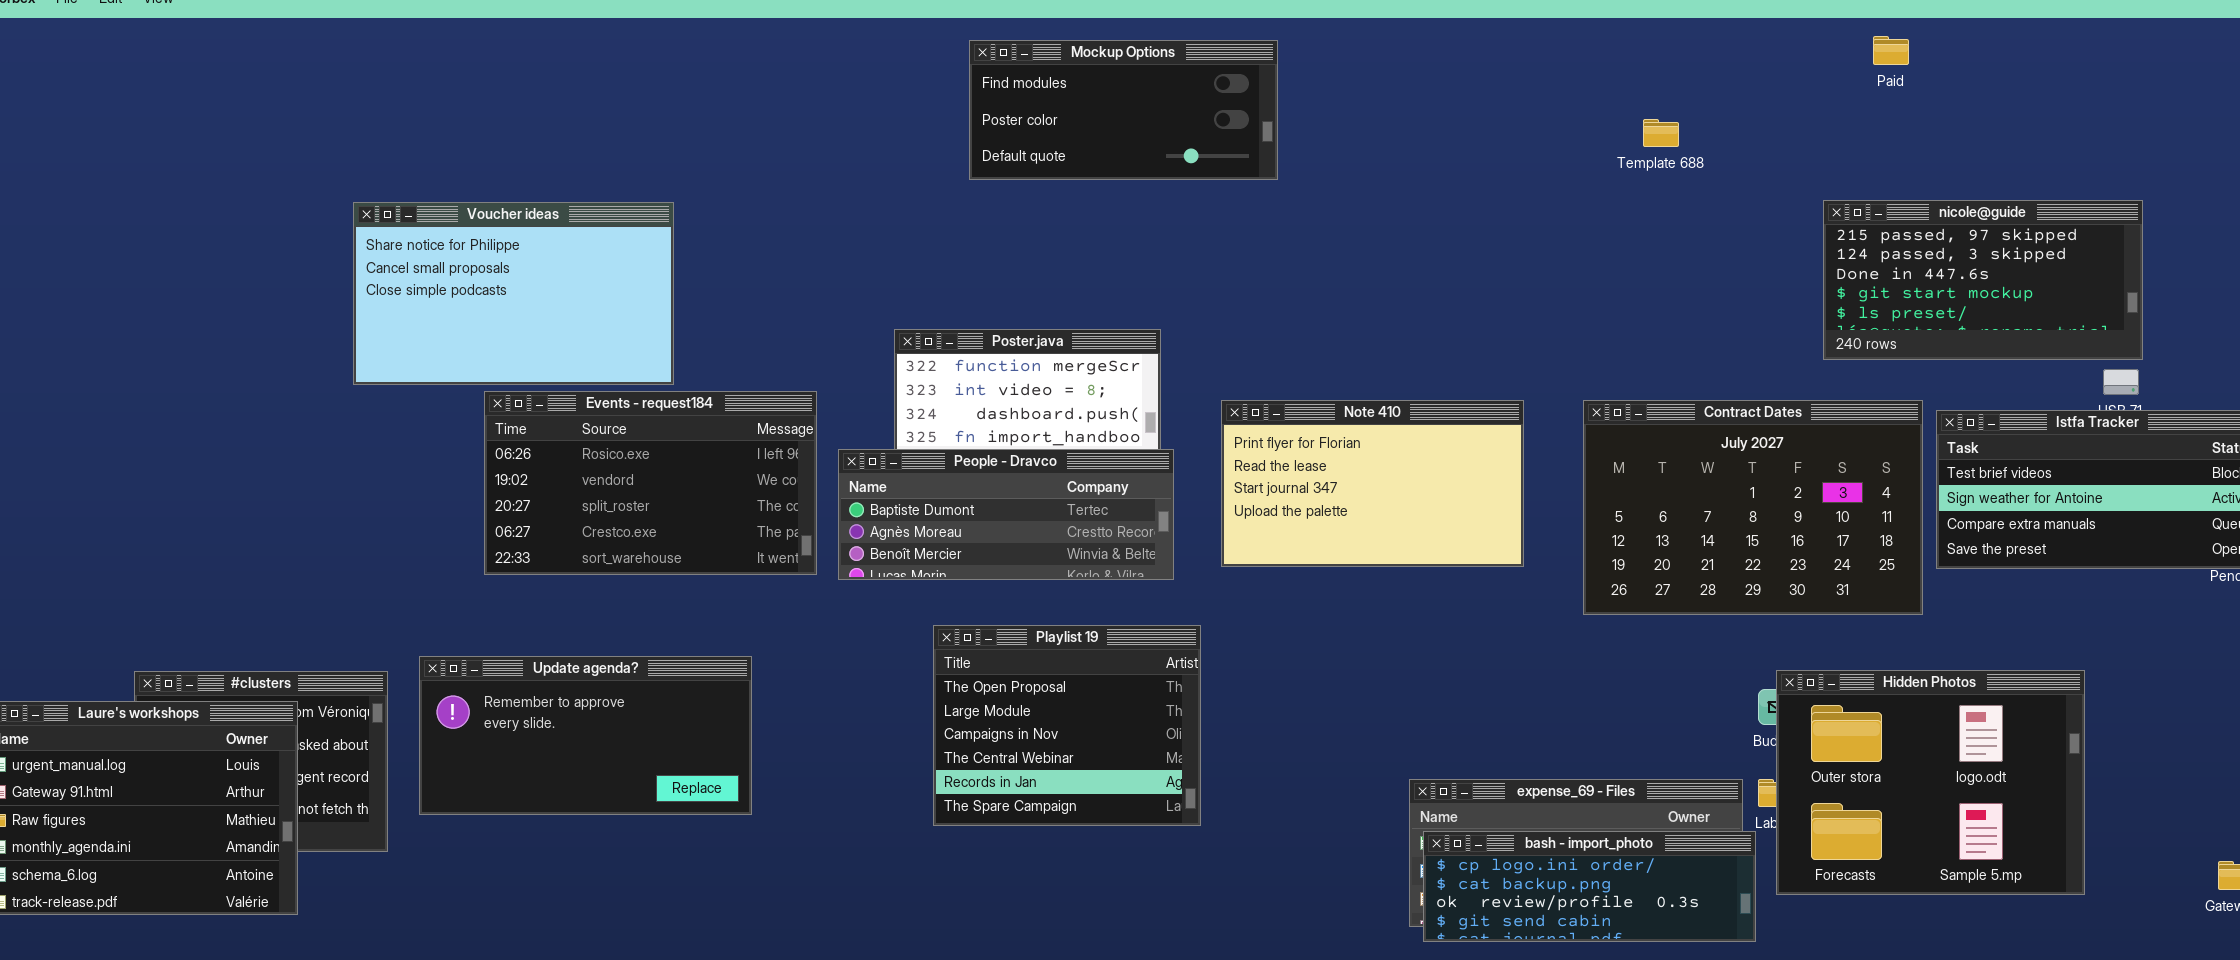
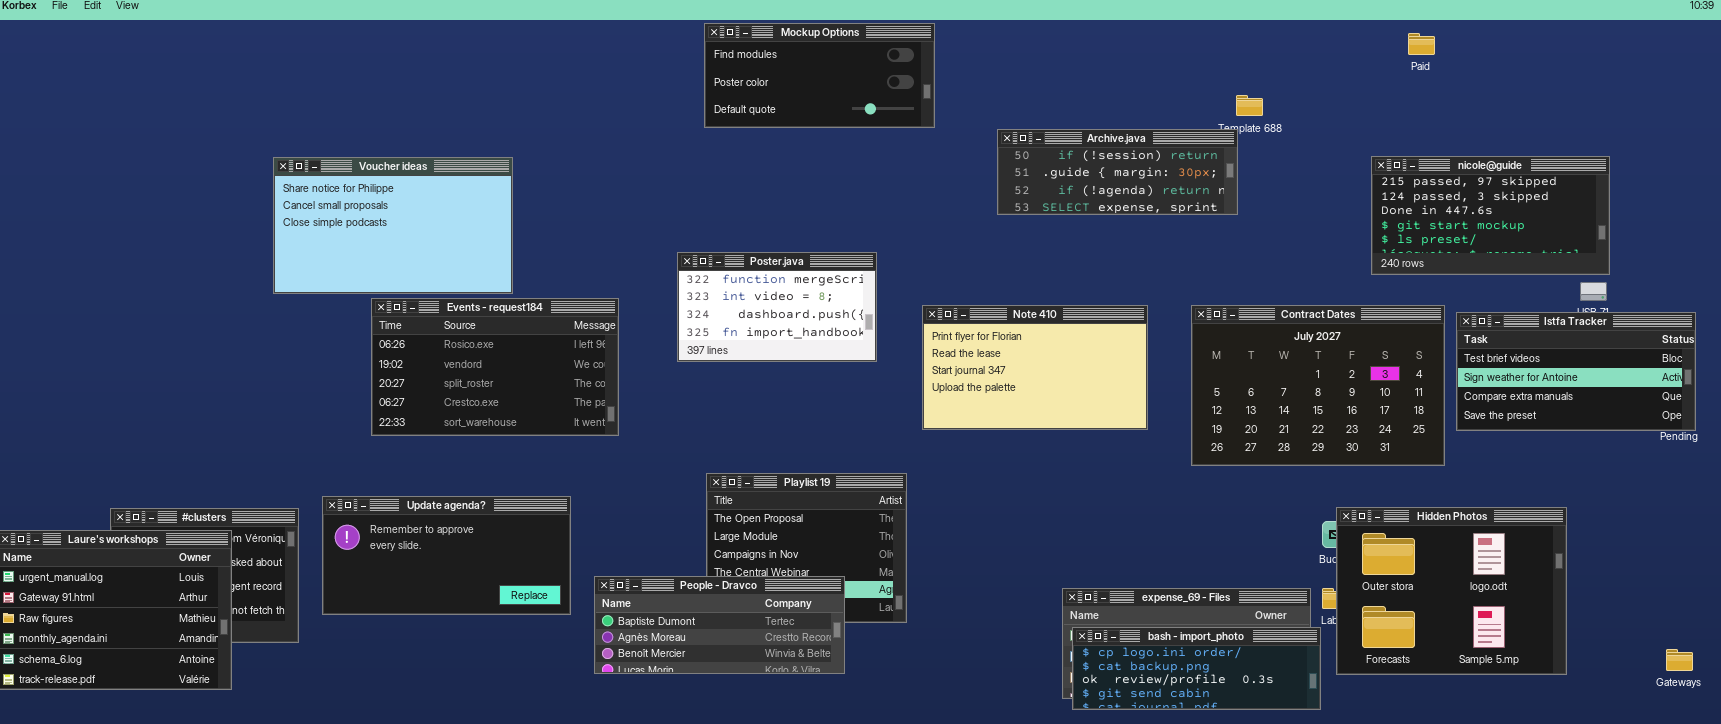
Mockup Options: [969,40,1278,180] -> [704,23,935,128], moved
Archive.java: none -> [997,129,1238,215], opened
People - Dravco: [838,449,1174,580] -> [594,576,845,674], moved

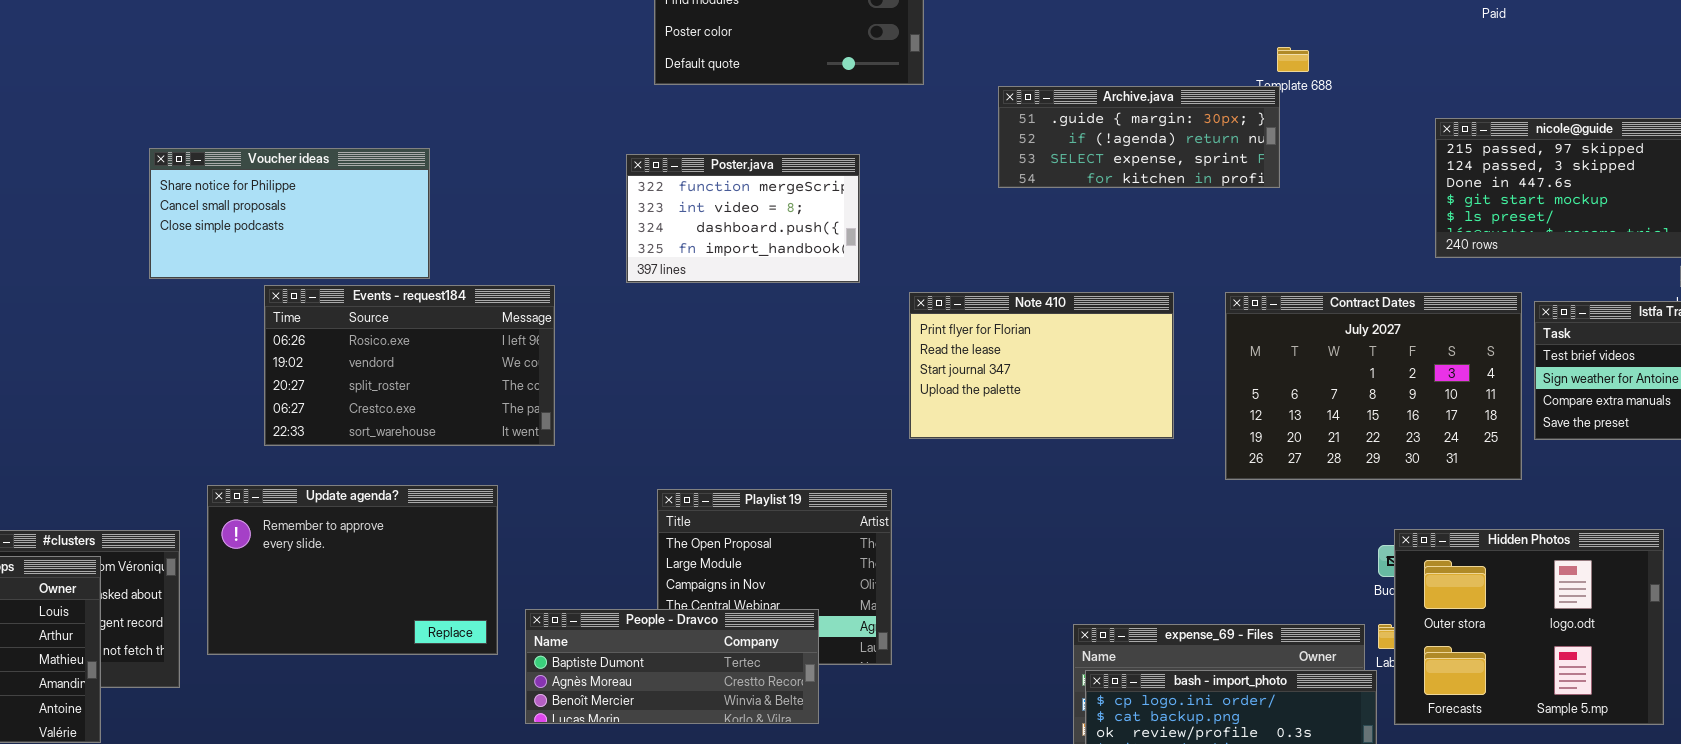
Archive.java: [997,129,1238,215] -> [998,86,1280,188], scrolled down 1 row
Voucher ideas: [273,157,513,294] -> [149,148,430,279], resized
Poster.java: [677,252,877,362] -> [626,154,860,283], moved
Update agenda?: [322,496,571,615] -> [207,485,498,655], resized

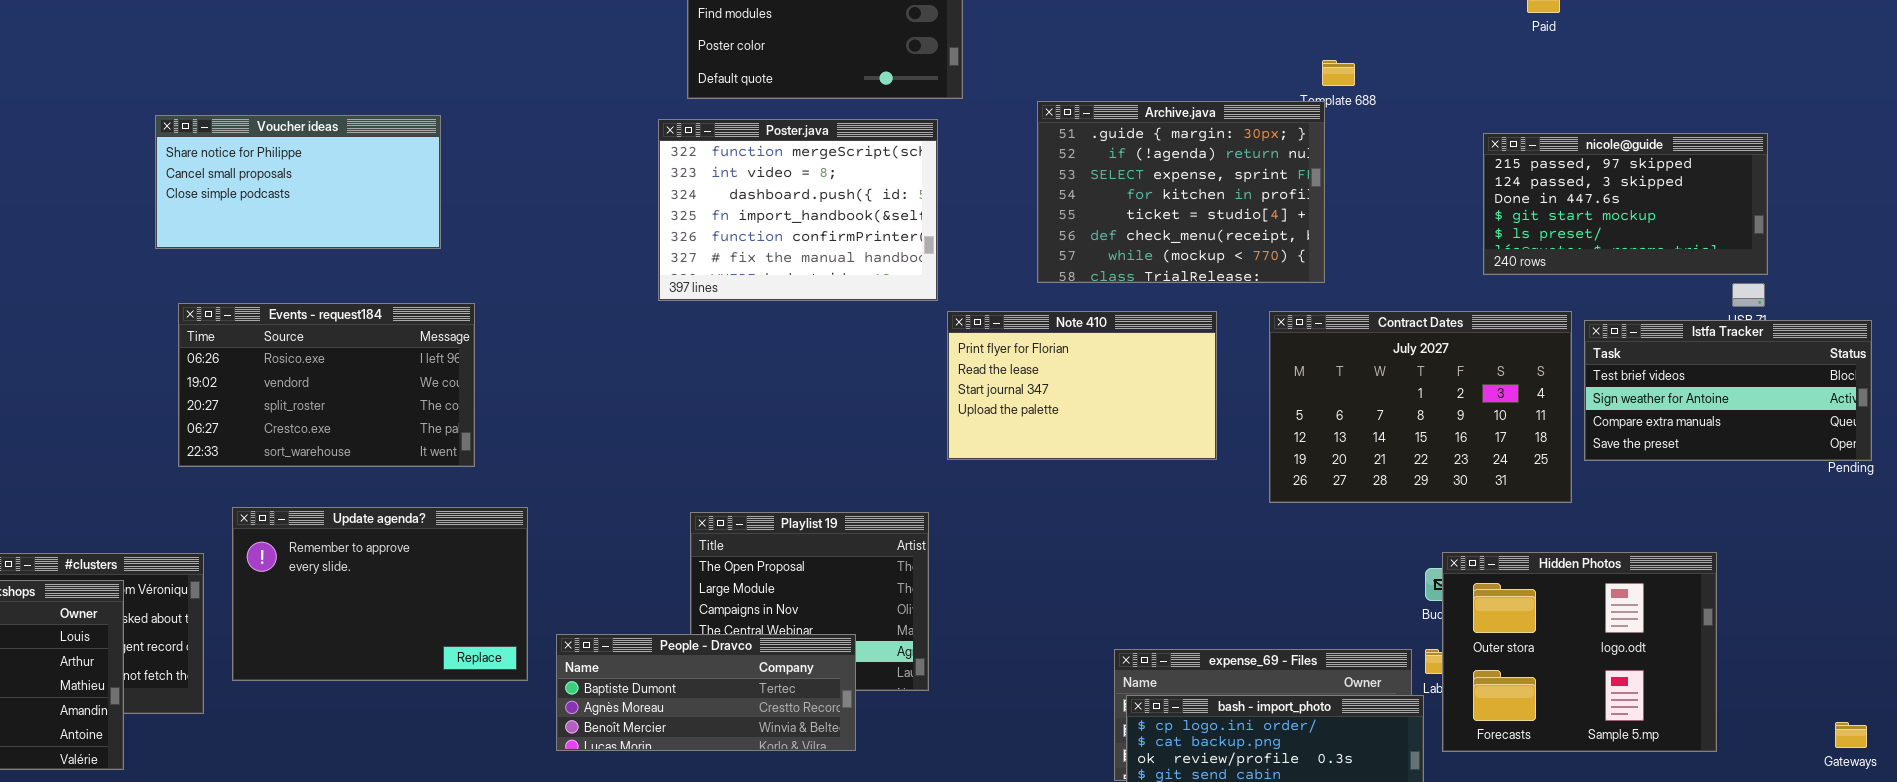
Archive.java: [998,86,1280,188] -> [1037,101,1325,283], resized
Voucher ideas: [149,148,430,279] -> [155,115,441,249], moved
Poster.java: [626,154,860,283] -> [658,119,938,301], resized
Events - request184: [264,285,555,446] -> [178,303,475,467], moved

